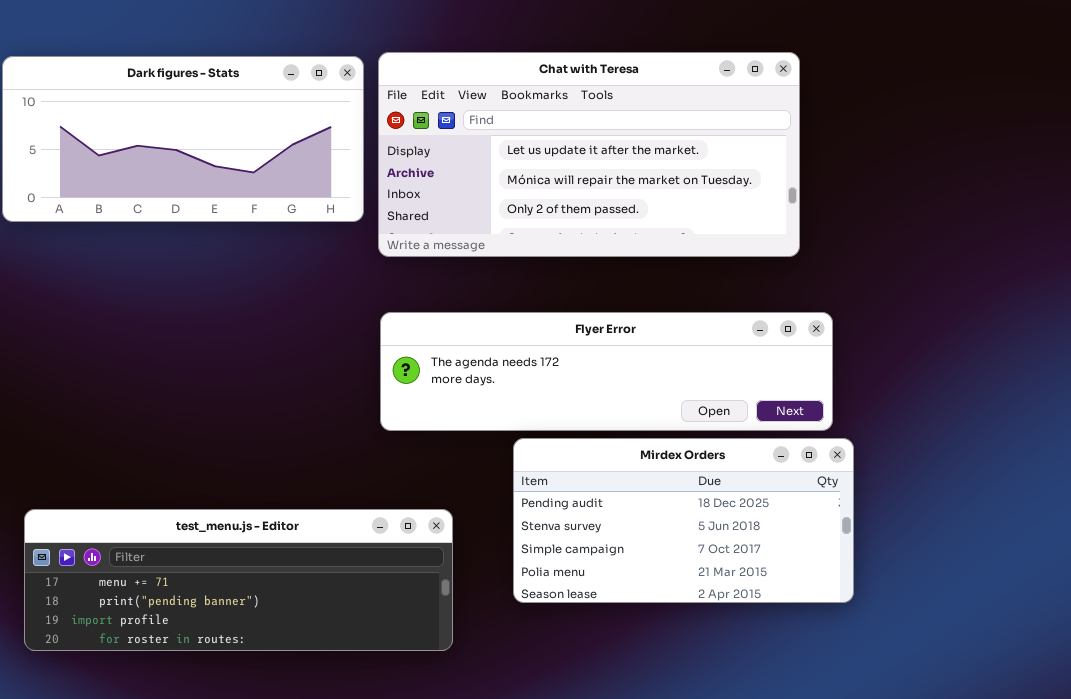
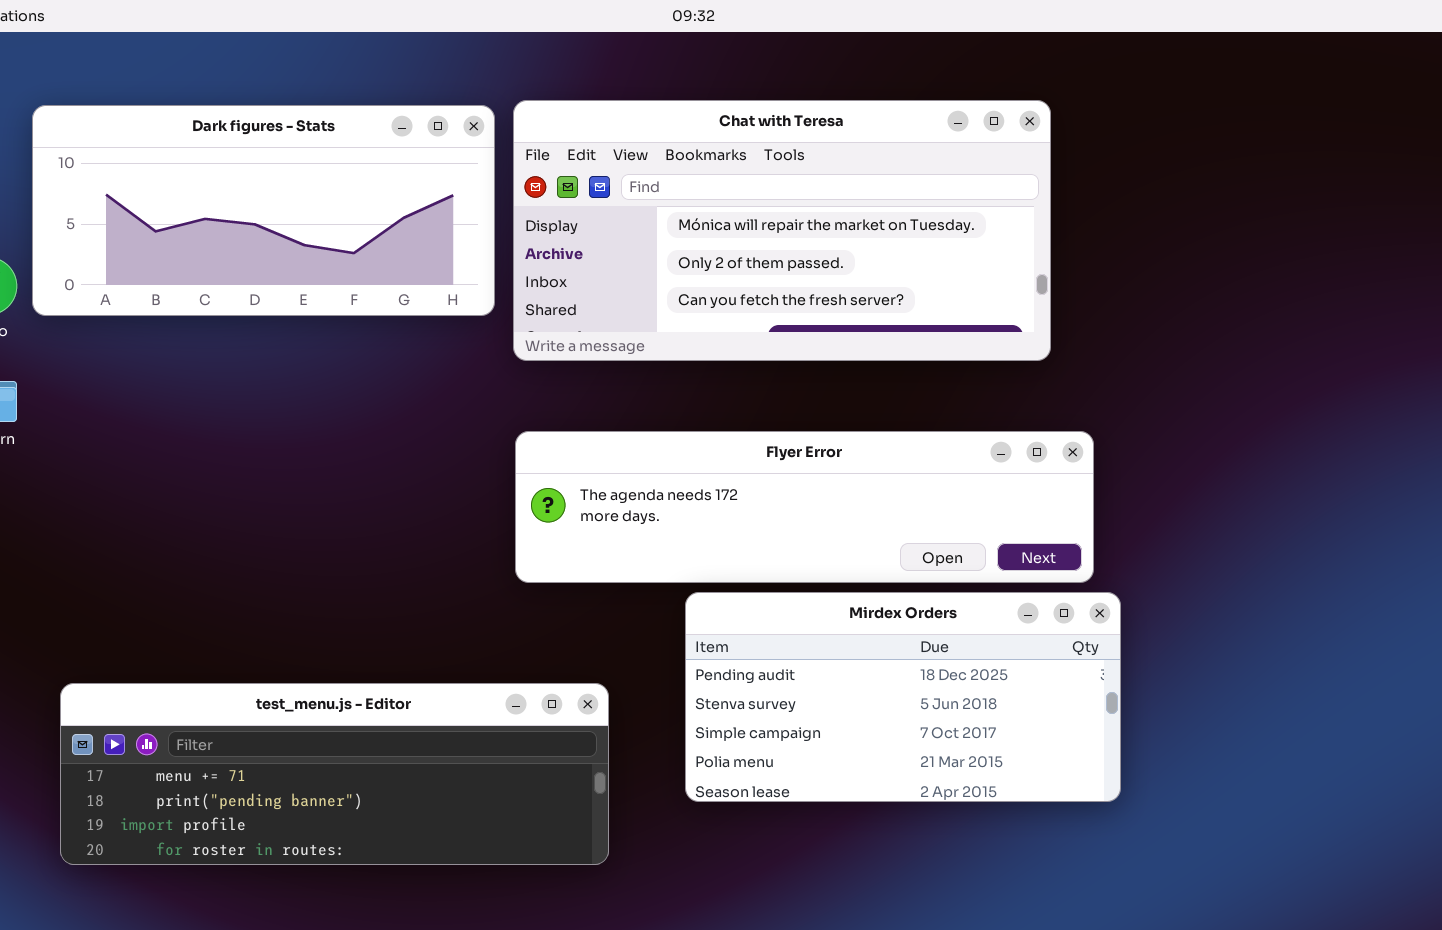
Chat with Teresa: [378,52,800,257] -> [513,100,1051,361], scrolled down 1 row

